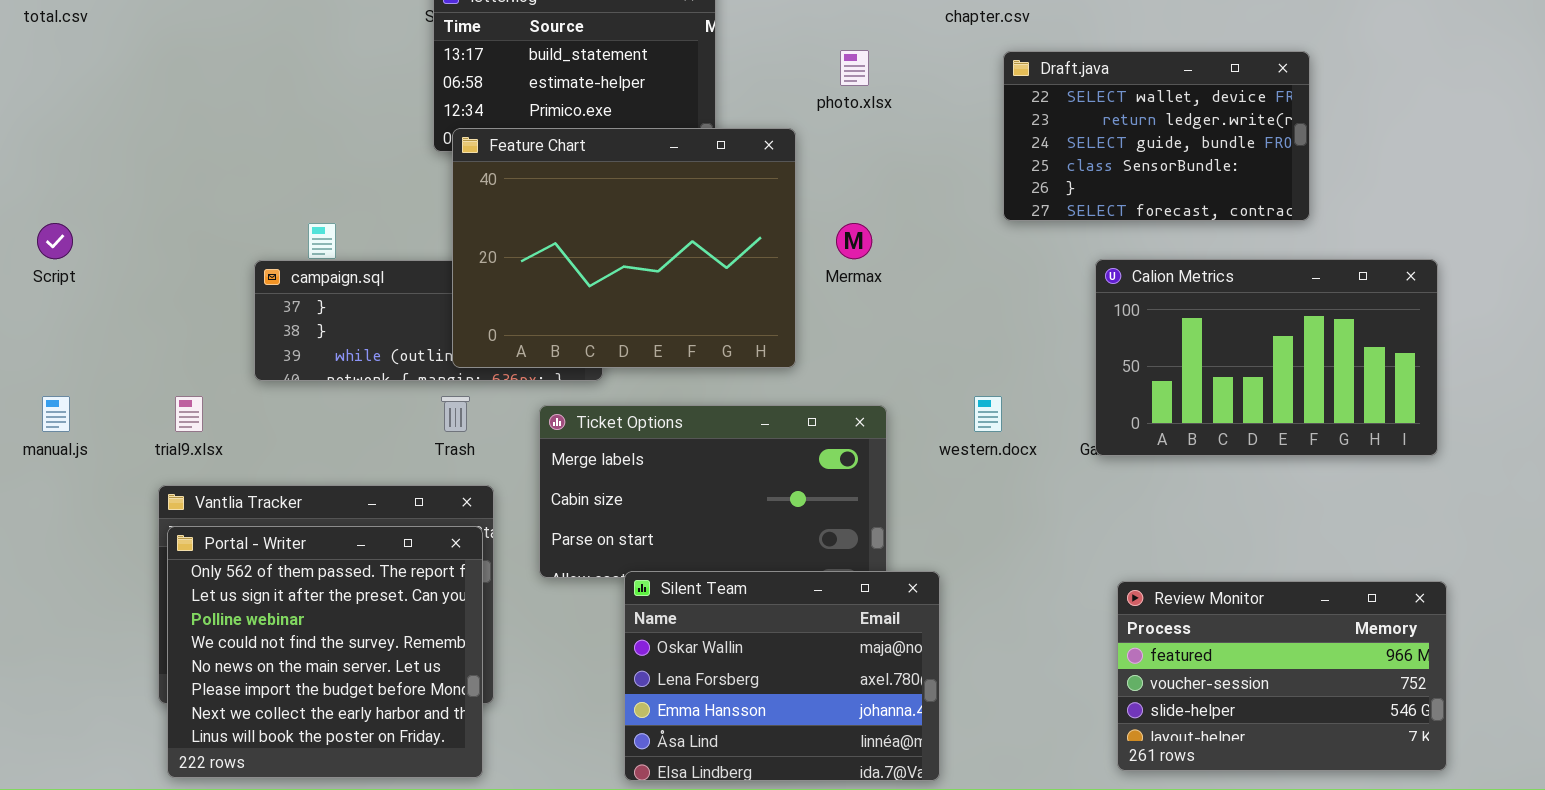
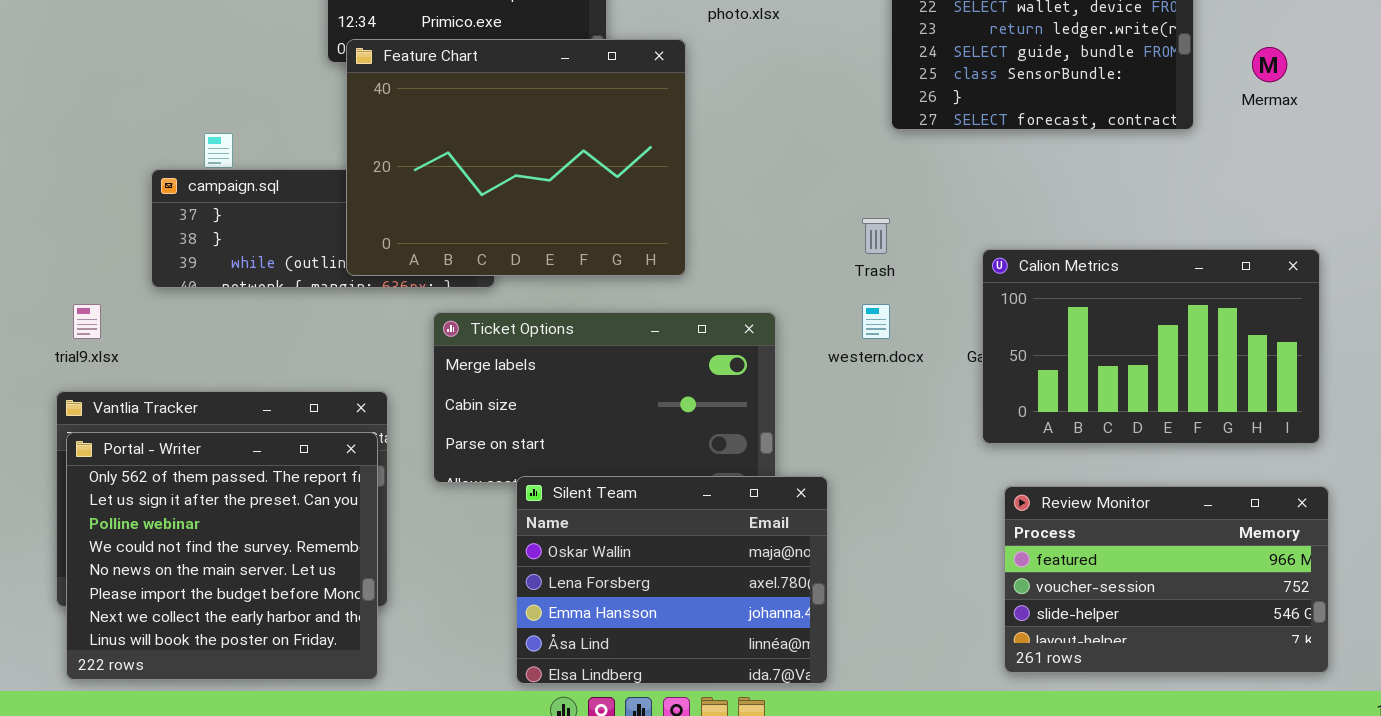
Mermax: [836,223,872,259] -> [1252,47,1287,82], moved
Calion Metrics: [1095,259,1438,456] -> [982,249,1320,444], moved
Trash: [441,396,470,432] -> [862,218,890,254], moved

